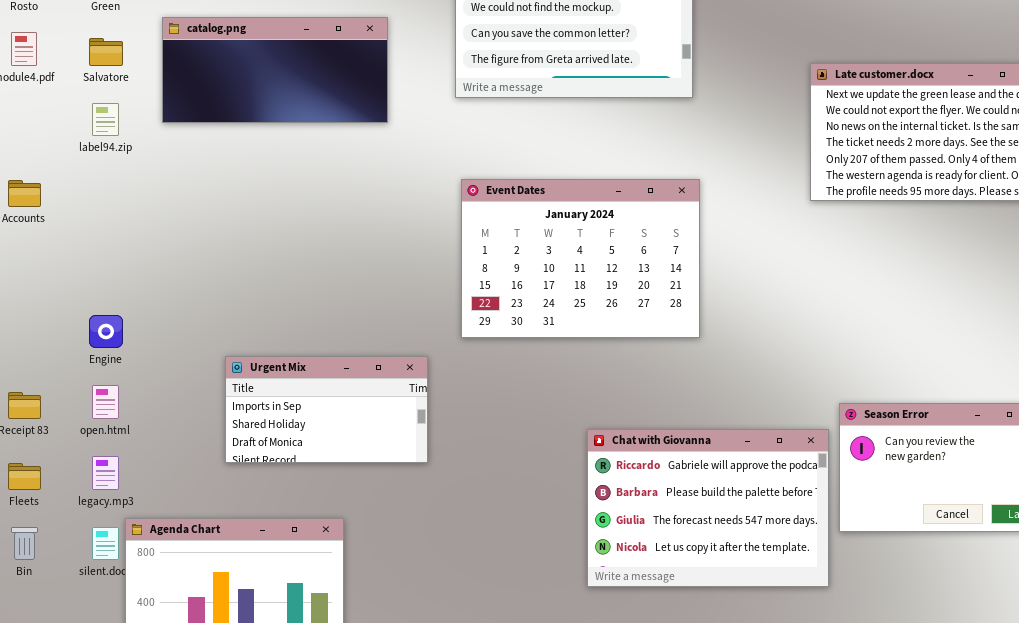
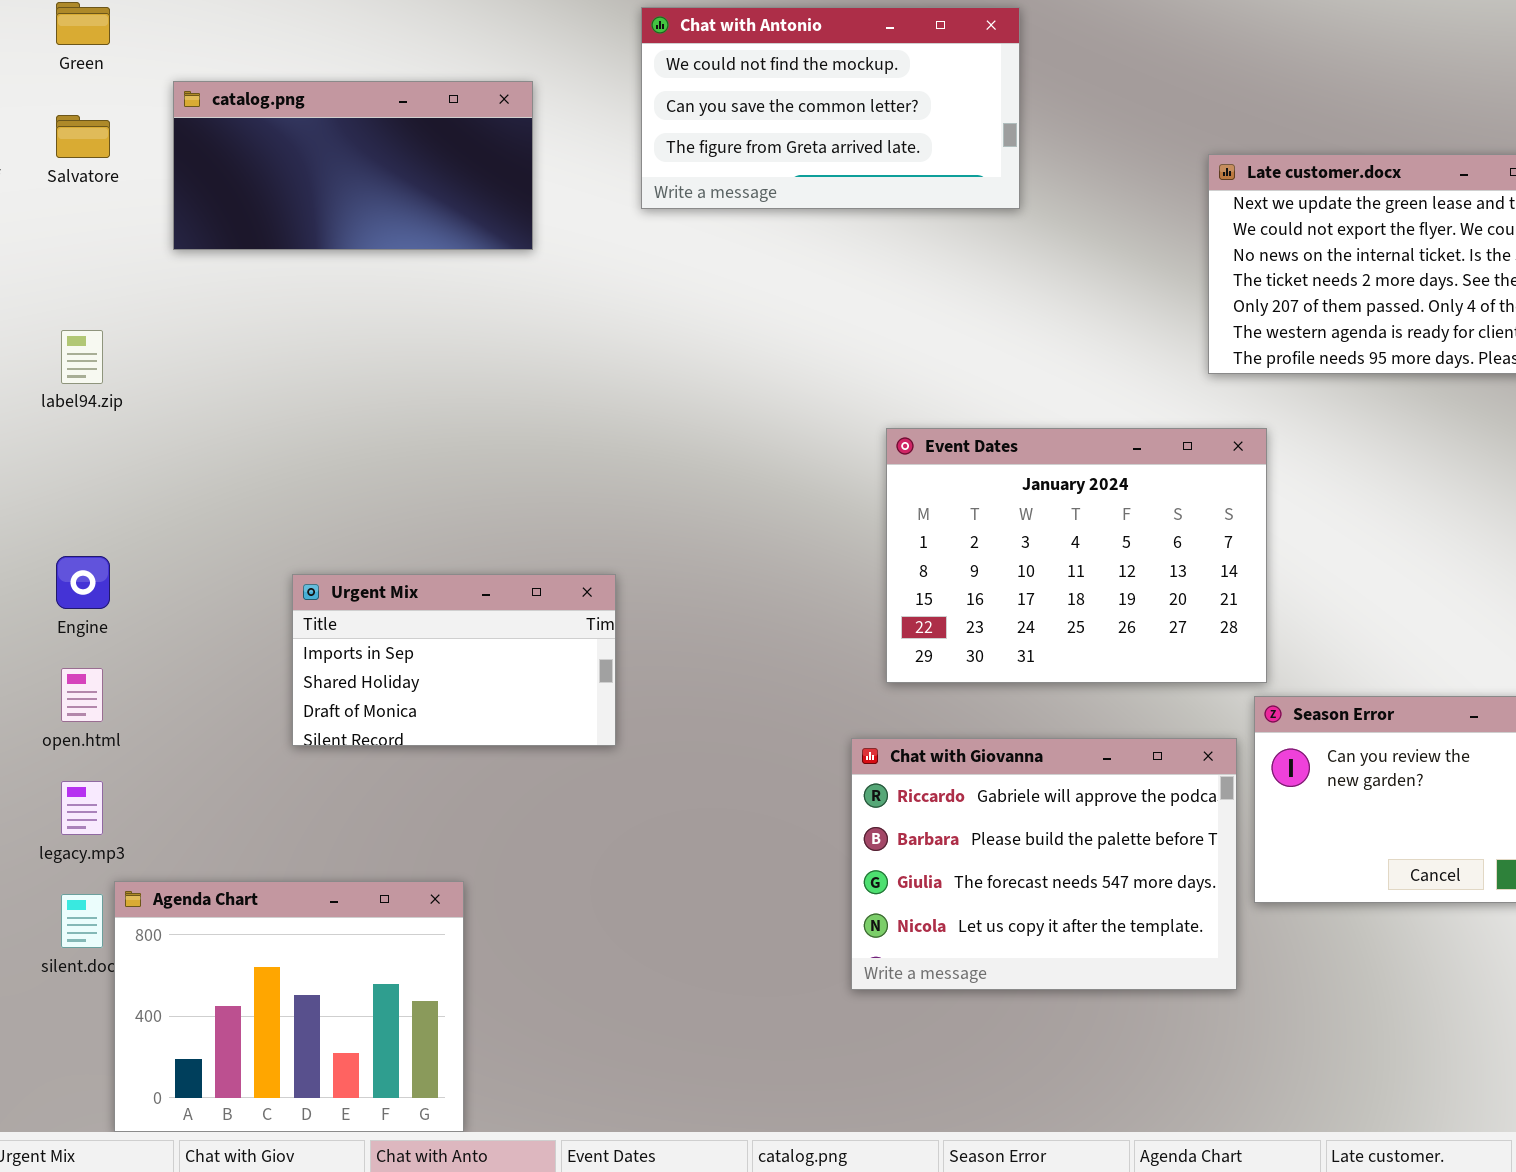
label94.zip: [92,103,119,136] -> [61,330,103,384], moved
Event Dates: [461,179,700,338] -> [886,428,1267,683], moved
Urgent Mix: [225,356,428,463] -> [292,574,616,746], moved

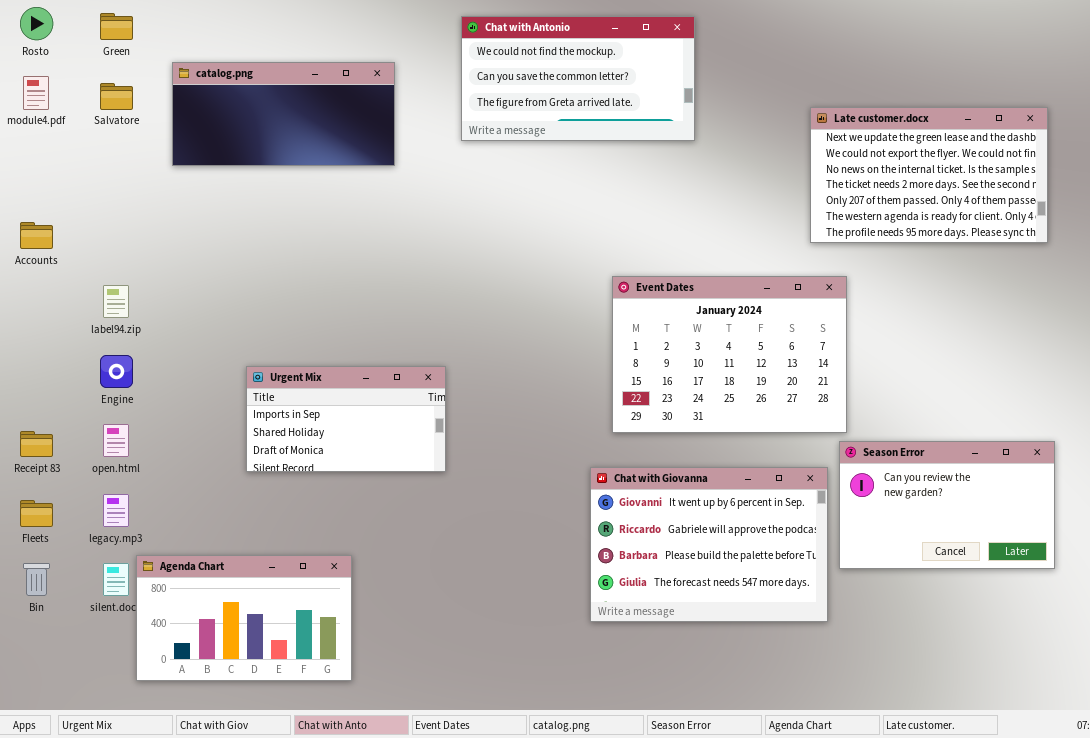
label94.zip: [61,330,103,384] -> [103,285,129,318], moved
Chat with Giovanna: [851,738,1237,990] -> [590,467,828,622], scrolled up 1 row
Agenda Chart: [114,881,464,1132] -> [136,555,352,681], resized

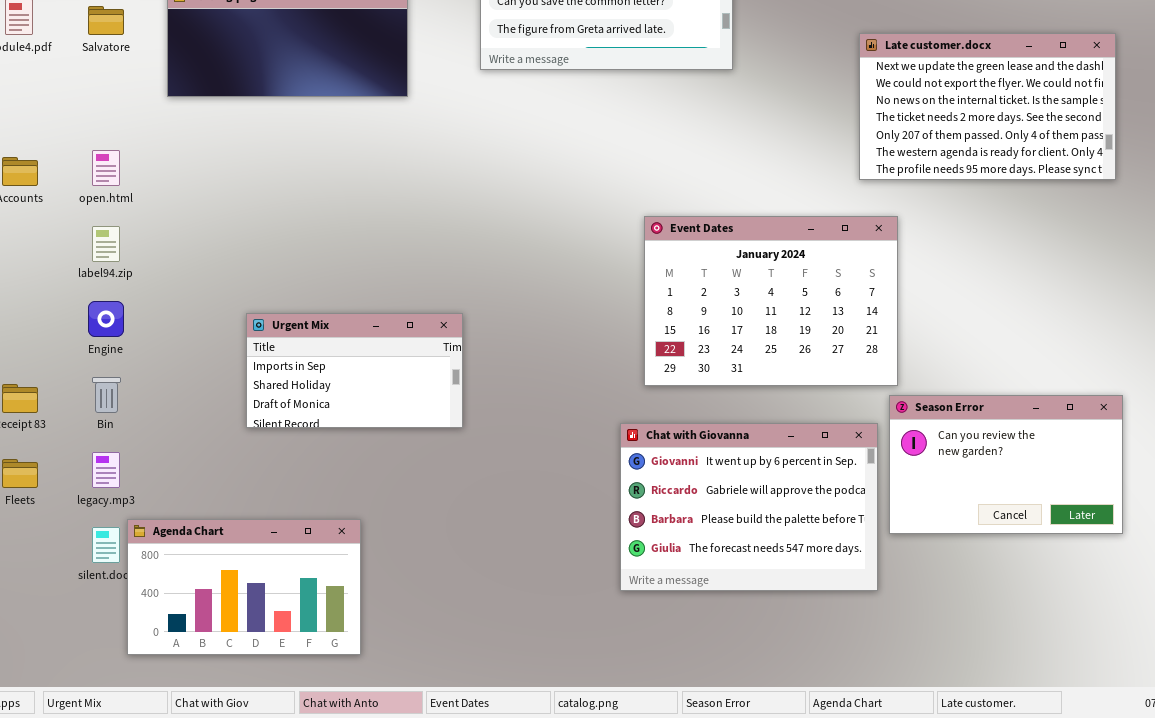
open.html: [103,424,129,457] -> [92,150,120,186], moved
Bin: [23,563,50,596] -> [92,377,121,413], moved

